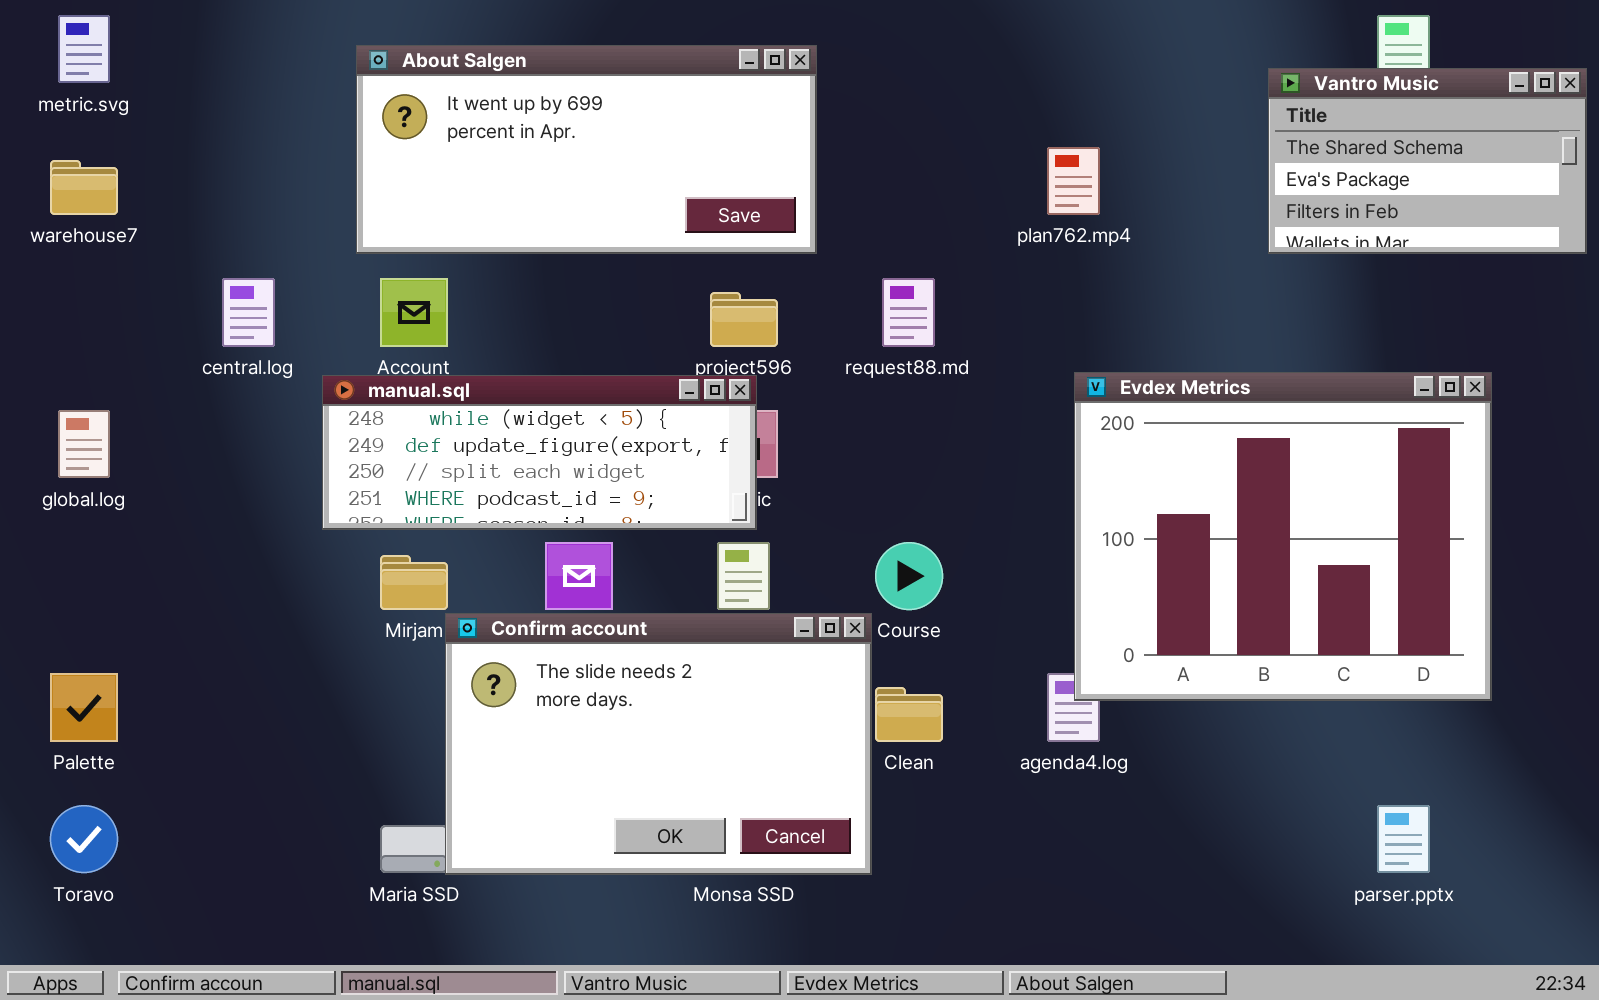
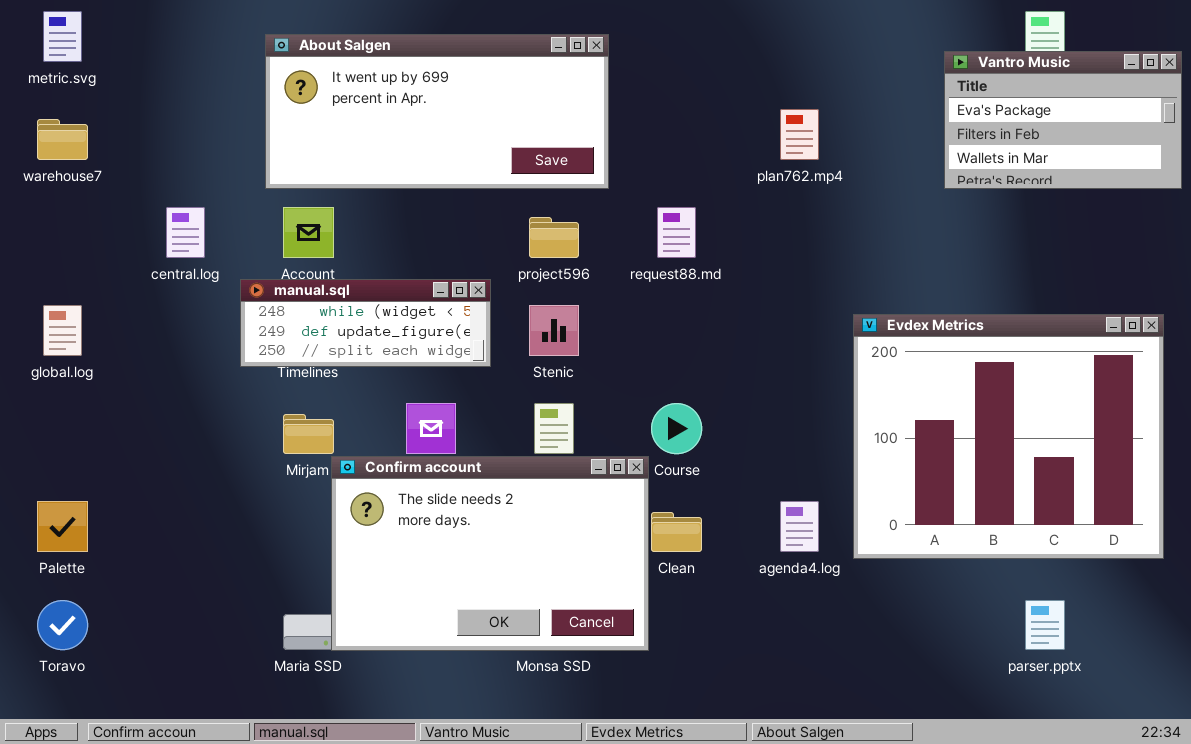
Vantro Music: [1268,68,1587,254] -> [944,51,1182,189], scrolled down 1 row
Evdex Metrics: [1074,372,1492,701] -> [853,314,1164,559], moved
manual.sql: [322,375,757,530] -> [240,279,491,367], resized

